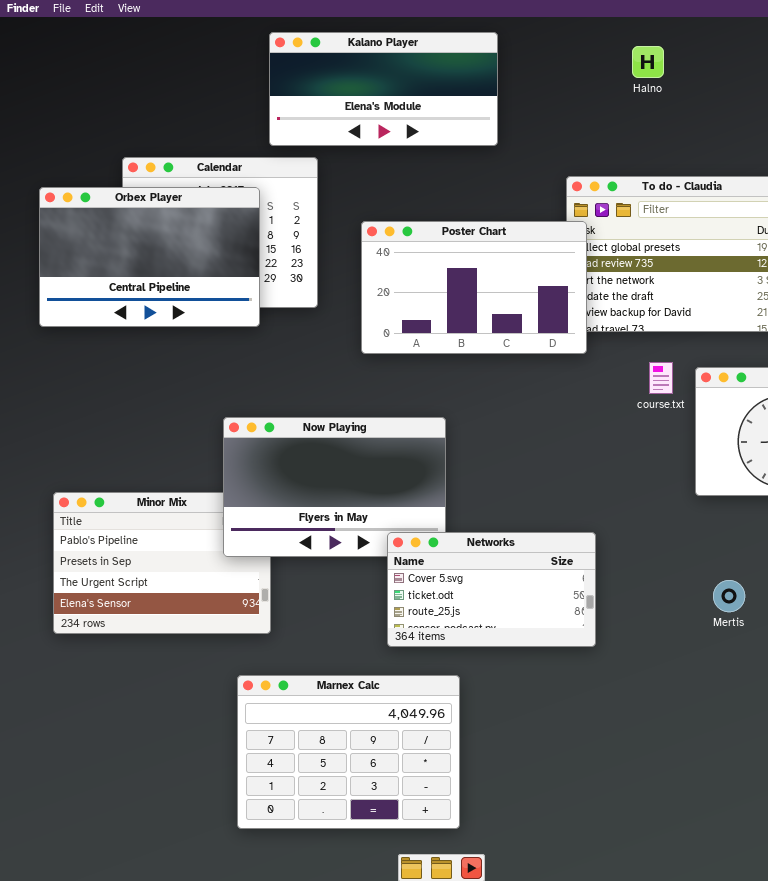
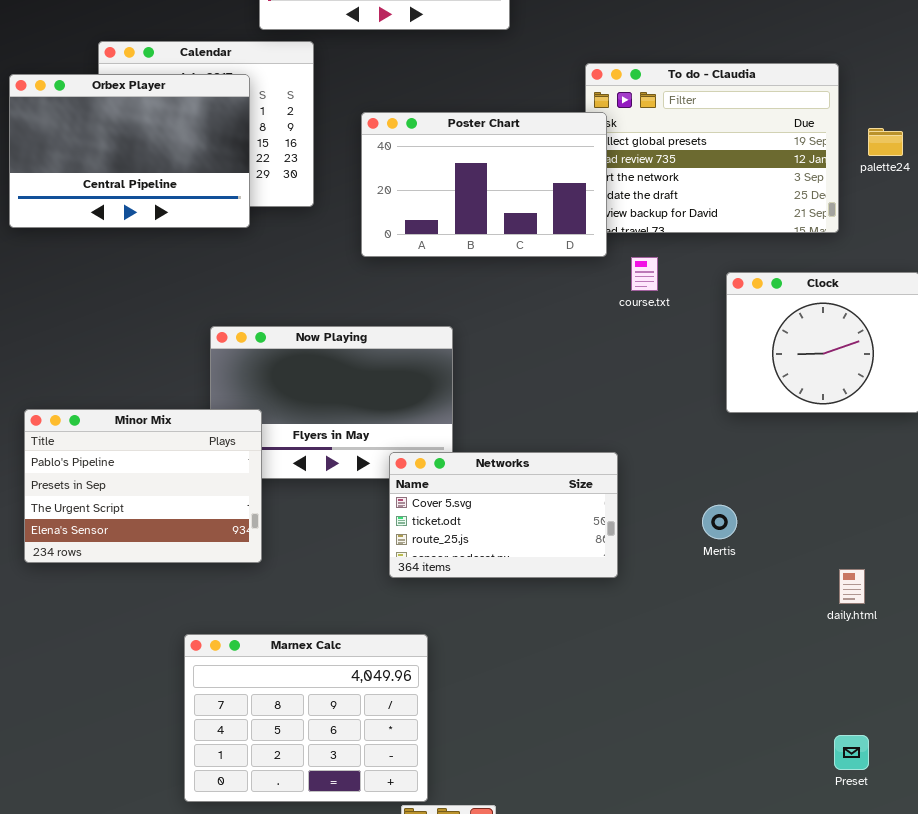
course.txt: [649,362,673,394] -> [631,257,658,291], moved
Minor Mix: [53,492,271,634] -> [24,409,262,563], raised
Mertis: [713,580,745,612] -> [702,505,737,539], moved
Marnex Calc: [237,675,460,829] -> [184,634,428,802], moved

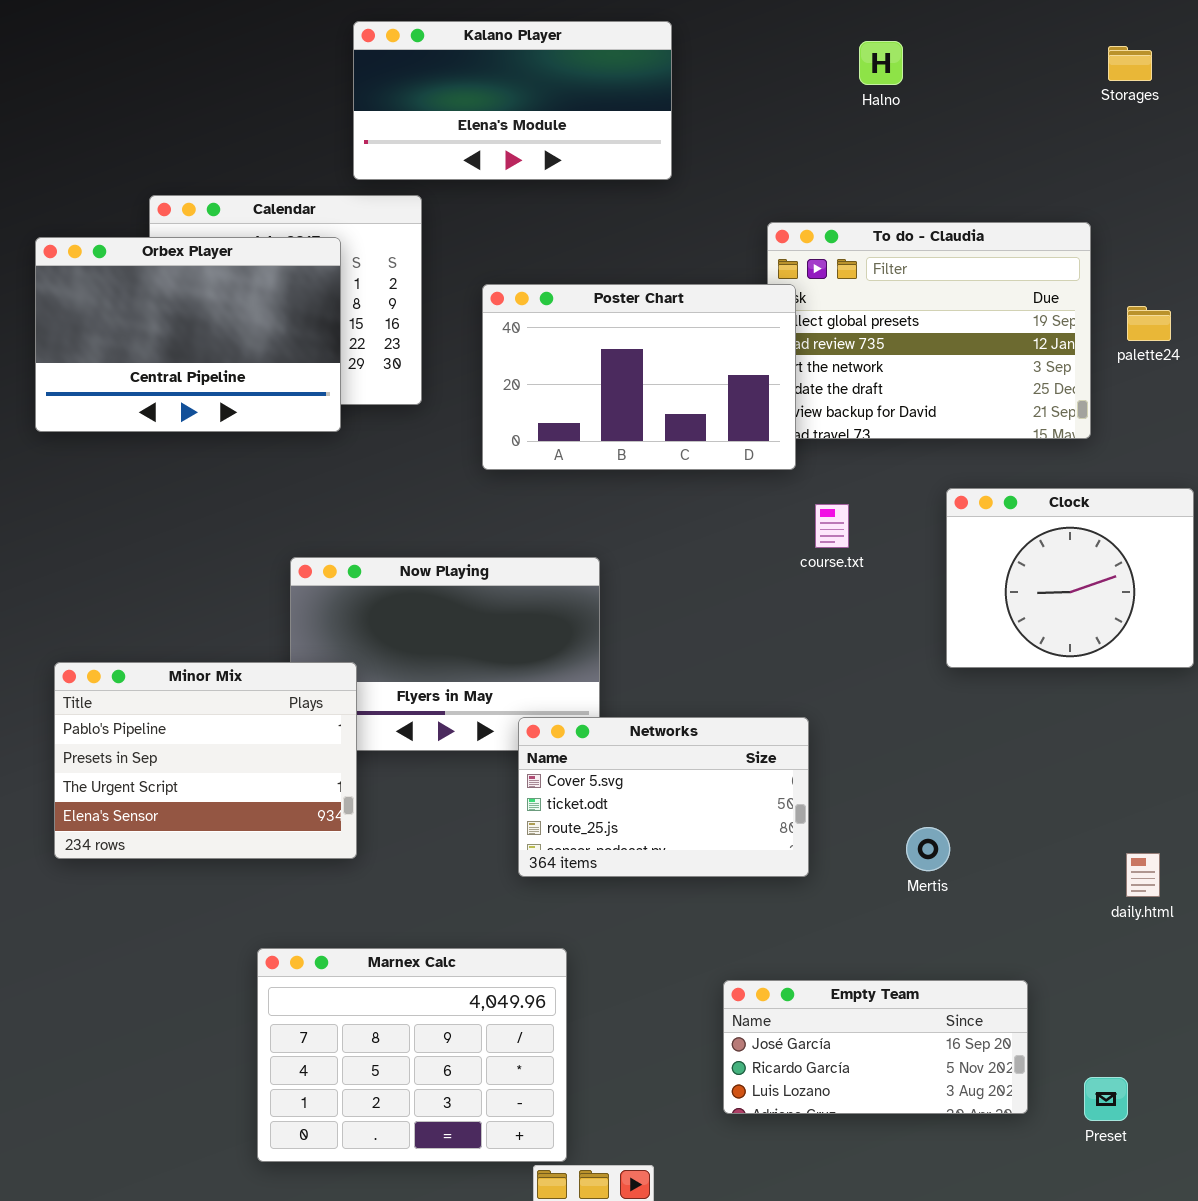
course.txt: [631,257,658,291] -> [815,504,849,548], moved
Mertis: [702,505,737,539] -> [906,827,950,871], moved
daily.html: [839,569,865,604] -> [1126,853,1160,897], moved
Empty Team: none -> [723,980,1028,1114], opened

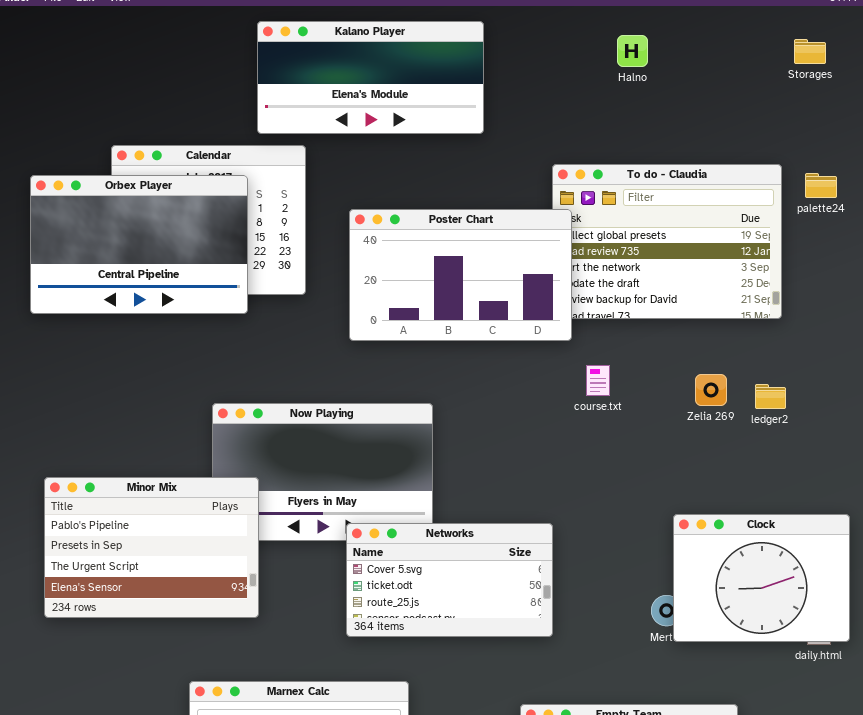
palette24: [1127,306,1171,341] -> [805,173,837,198], moved
Clock: [946,488,1194,668] -> [673,514,850,642], moved
Networks: [518,717,809,877] -> [346,523,553,637], moved

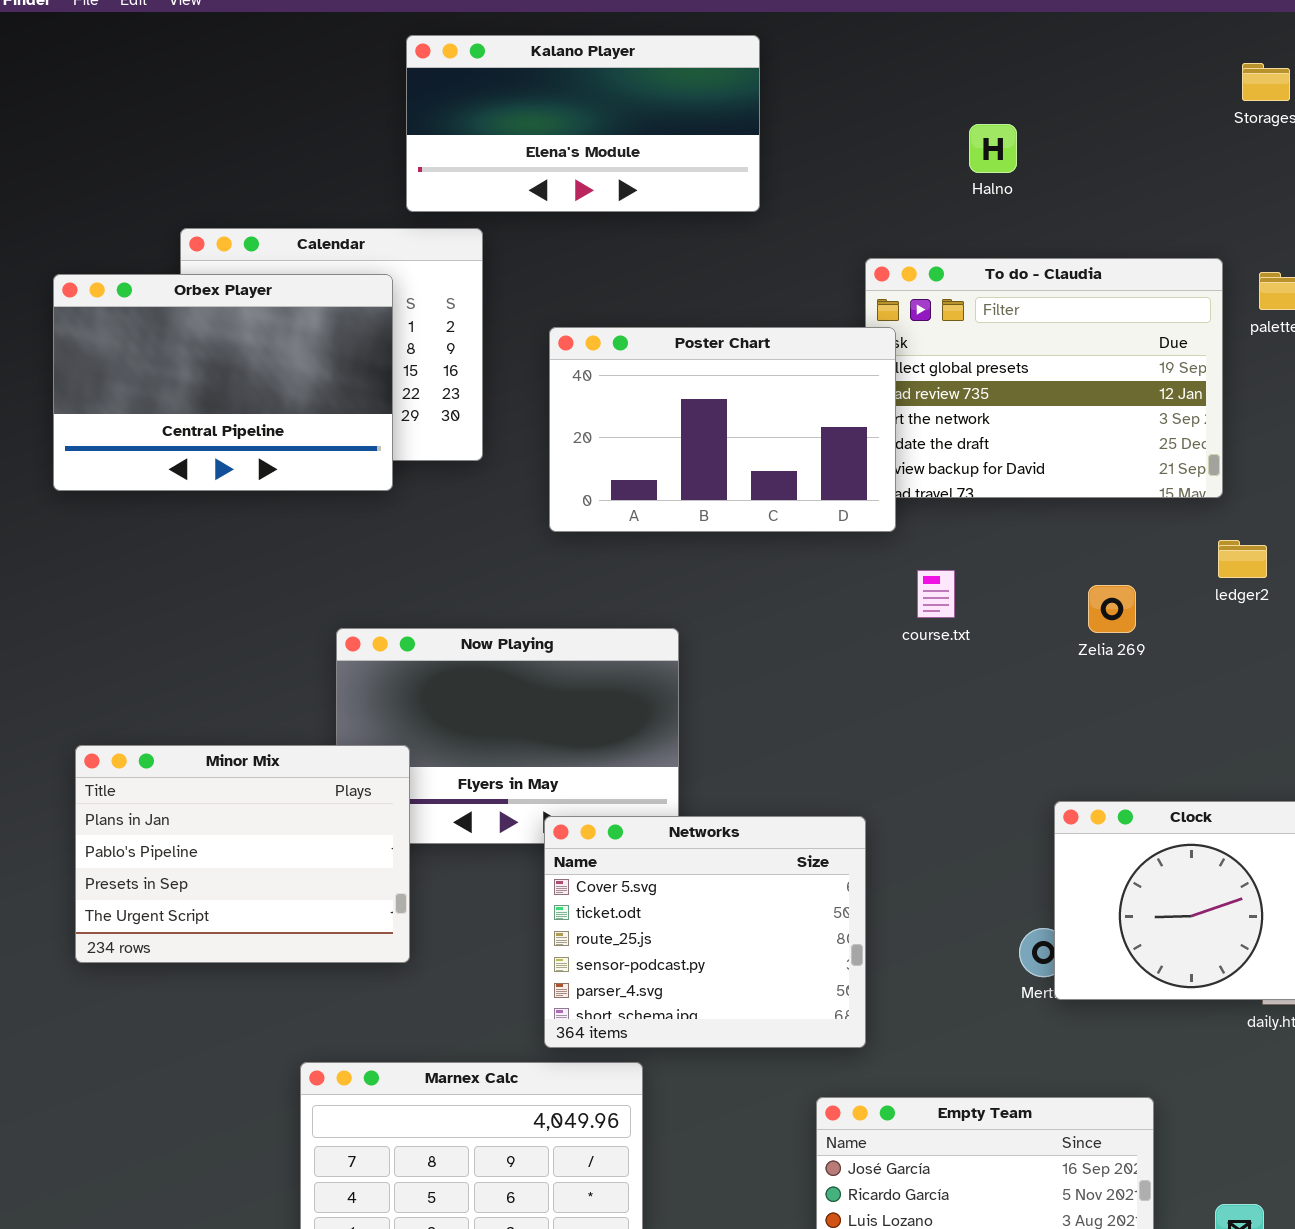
Halno: [617,35,648,67] -> [969,124,1017,173], moved
ledger2: [755,384,786,409] -> [1218,540,1267,578], moved
Minor Mix: [44,477,259,618] -> [75,745,410,963], scrolled up 1 row
Networks: [346,523,553,637] -> [544,816,866,1048], resized

